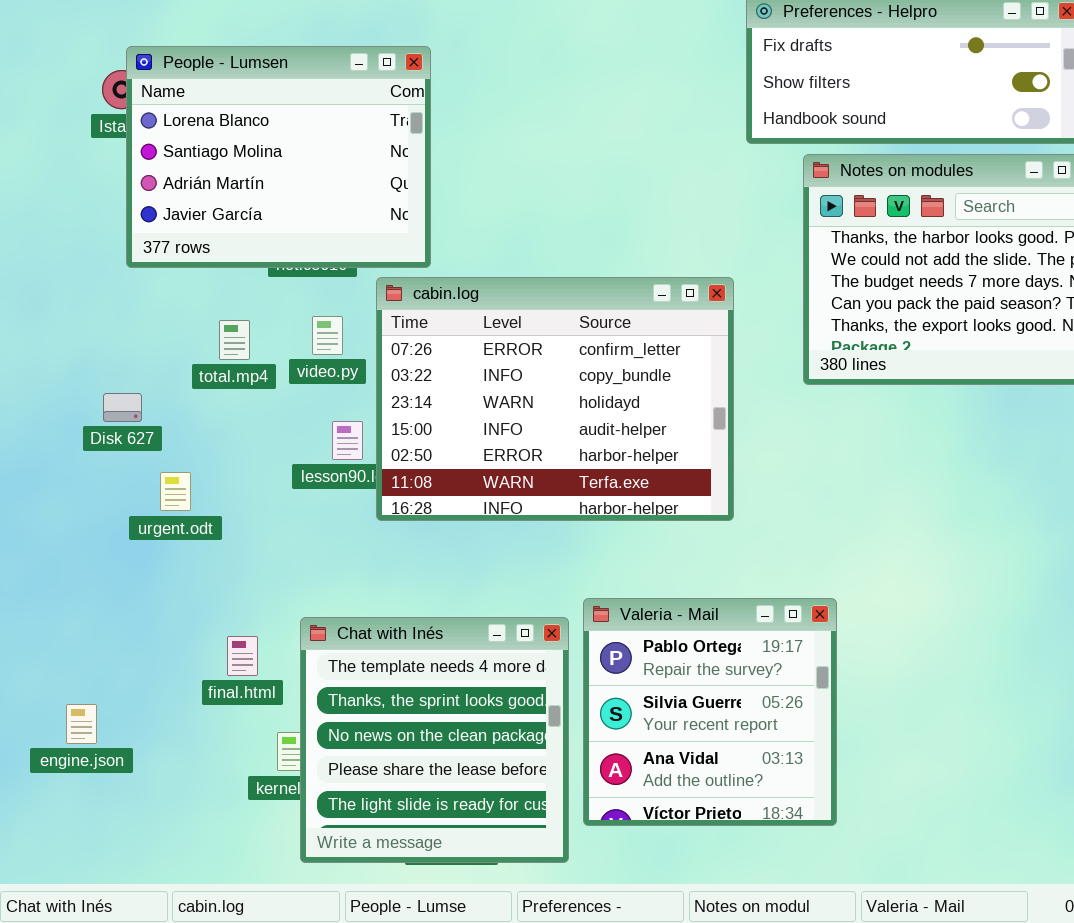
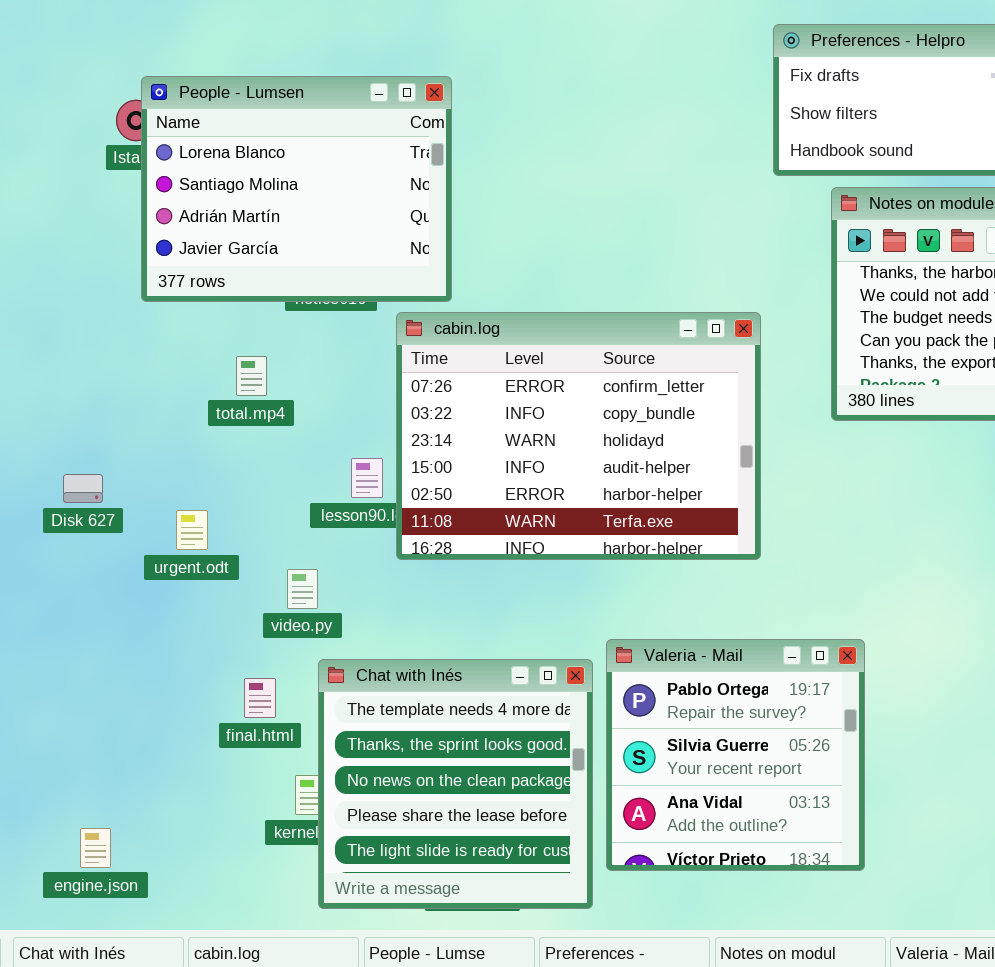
video.py: [312,316,343,355] -> [287,569,318,609], moved
Disk 627: [103,393,142,422] -> [63,474,103,503], moved
engine.json: [66,704,97,744] -> [80,828,111,868], moved

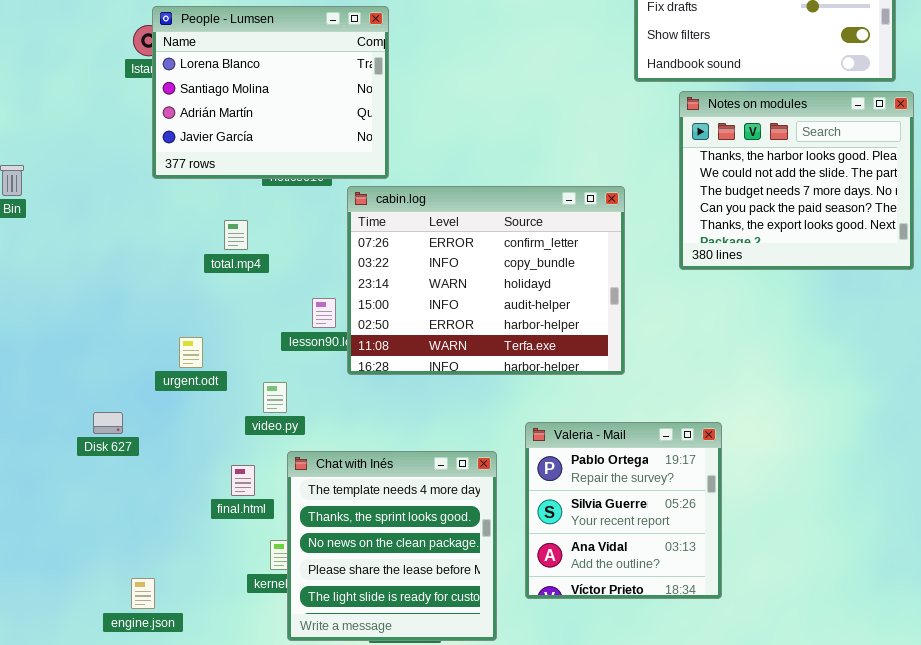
Disk 627: [63,474,103,503] -> [93,412,123,434], moved
Valeria - Mail: [606,639,865,871] -> [525,422,722,599], moved
engine.json: [80,828,111,868] -> [131,578,155,609], moved

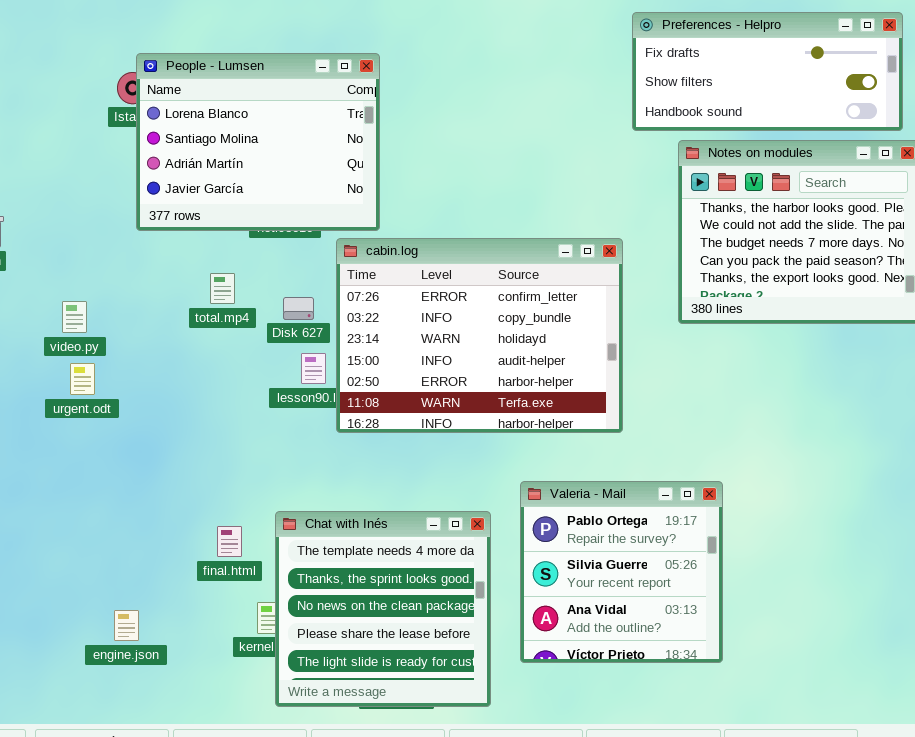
urgent.odt: [179,337,203,368] -> [70,363,95,395], moved
video.py: [263,382,287,413] -> [62,301,87,333], moved
Disk 627: [93,412,123,434] -> [283,297,314,320], moved
engine.json: [131,578,155,609] -> [114,610,139,641], moved

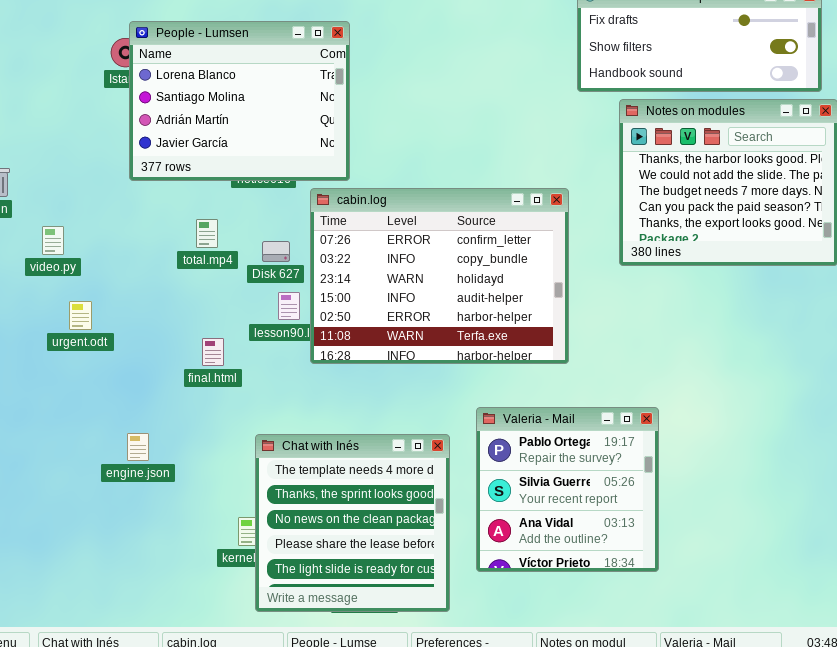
video.py: [62,301,87,333] -> [42,226,64,255], moved
final.html: [217,526,242,557] -> [202,338,224,366], moved
engine.json: [114,610,139,641] -> [127,433,149,461], moved

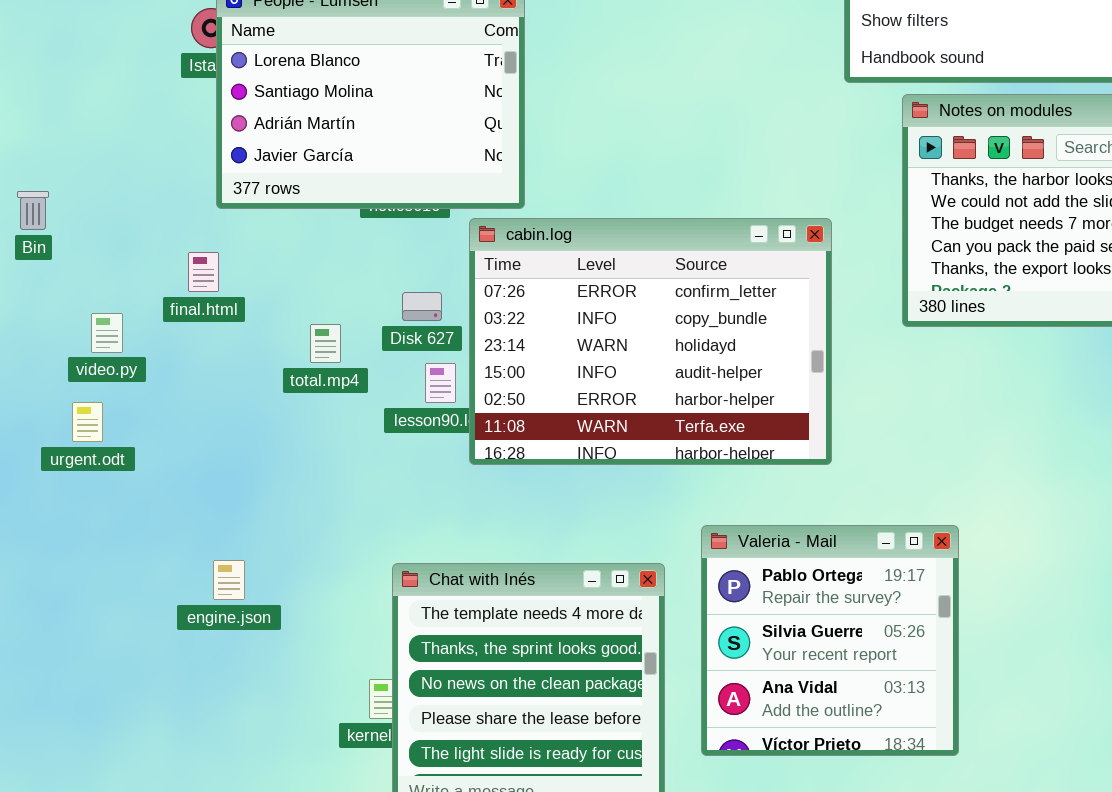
total.mp4: [196,219,218,248] -> [310,324,341,363], moved
video.py: [42,226,64,255] -> [91,313,123,353], moved
urgent.odt: [69,301,92,330] -> [72,402,103,442], moved
final.html: [202,338,224,366] -> [188,252,219,292], moved

